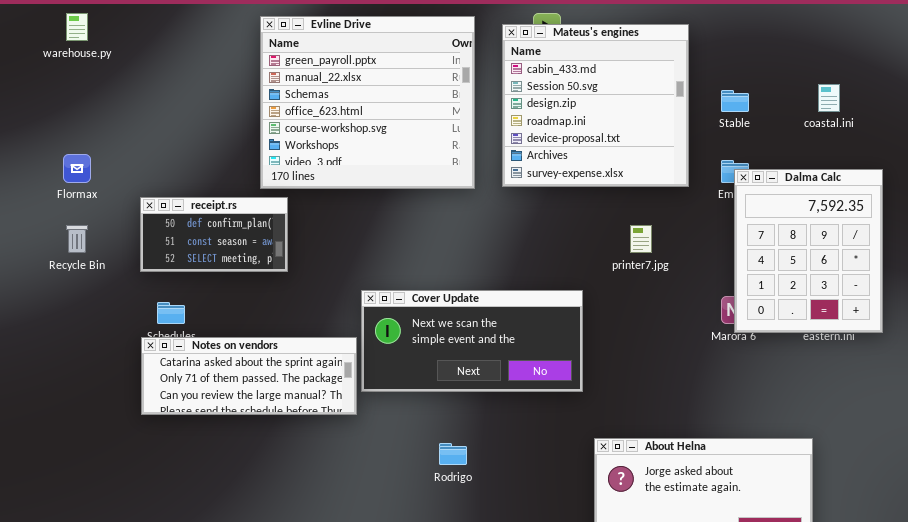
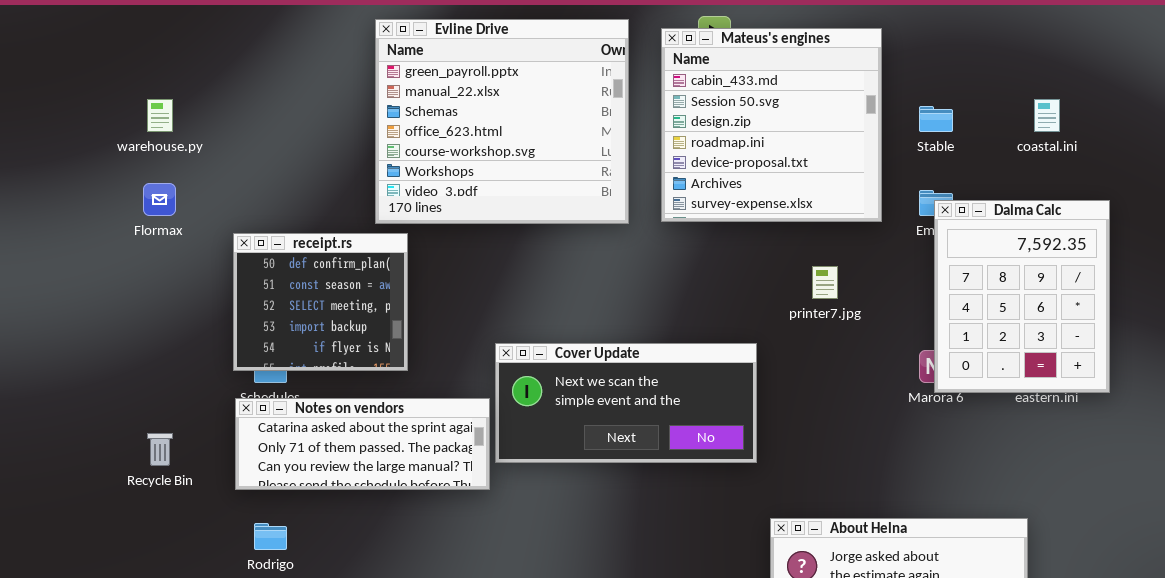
warehouse.py: [66,13,88,41] -> [147,99,173,132], moved
receipt.rs: [140,197,288,272] -> [233,233,408,371], resized
Recycle Bin: [66,225,88,253] -> [147,433,173,466], moved
Rodrigo: [439,443,467,465] -> [254,523,287,550], moved

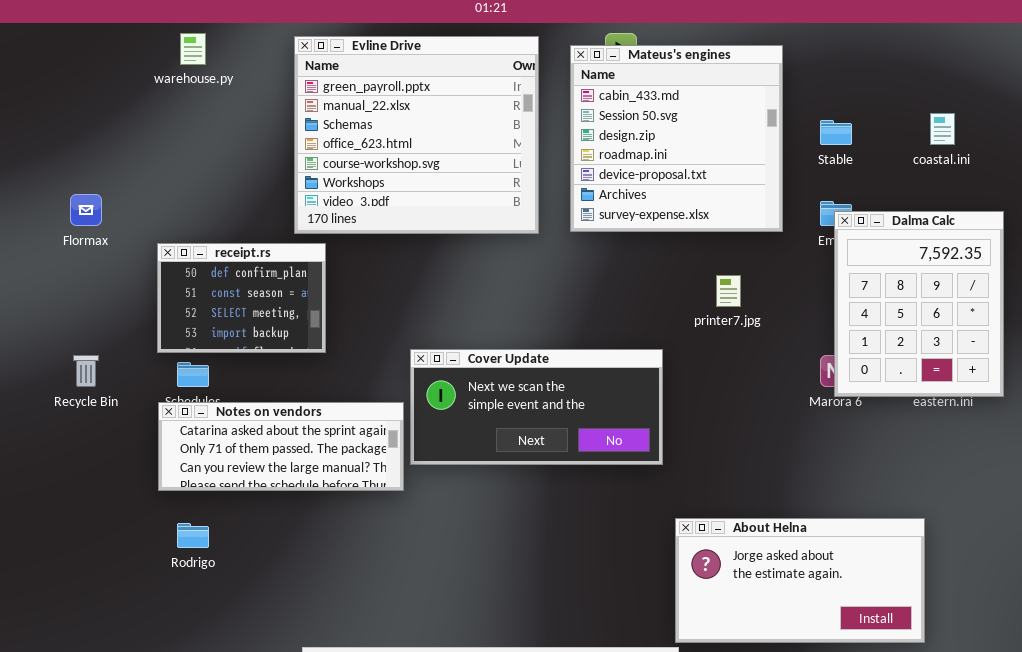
warehouse.py: [147,99,173,132] -> [180,33,206,65], moved
receipt.rs: [233,233,408,371] -> [157,243,326,353], resized
Recycle Bin: [147,433,173,466] -> [73,355,99,387], moved

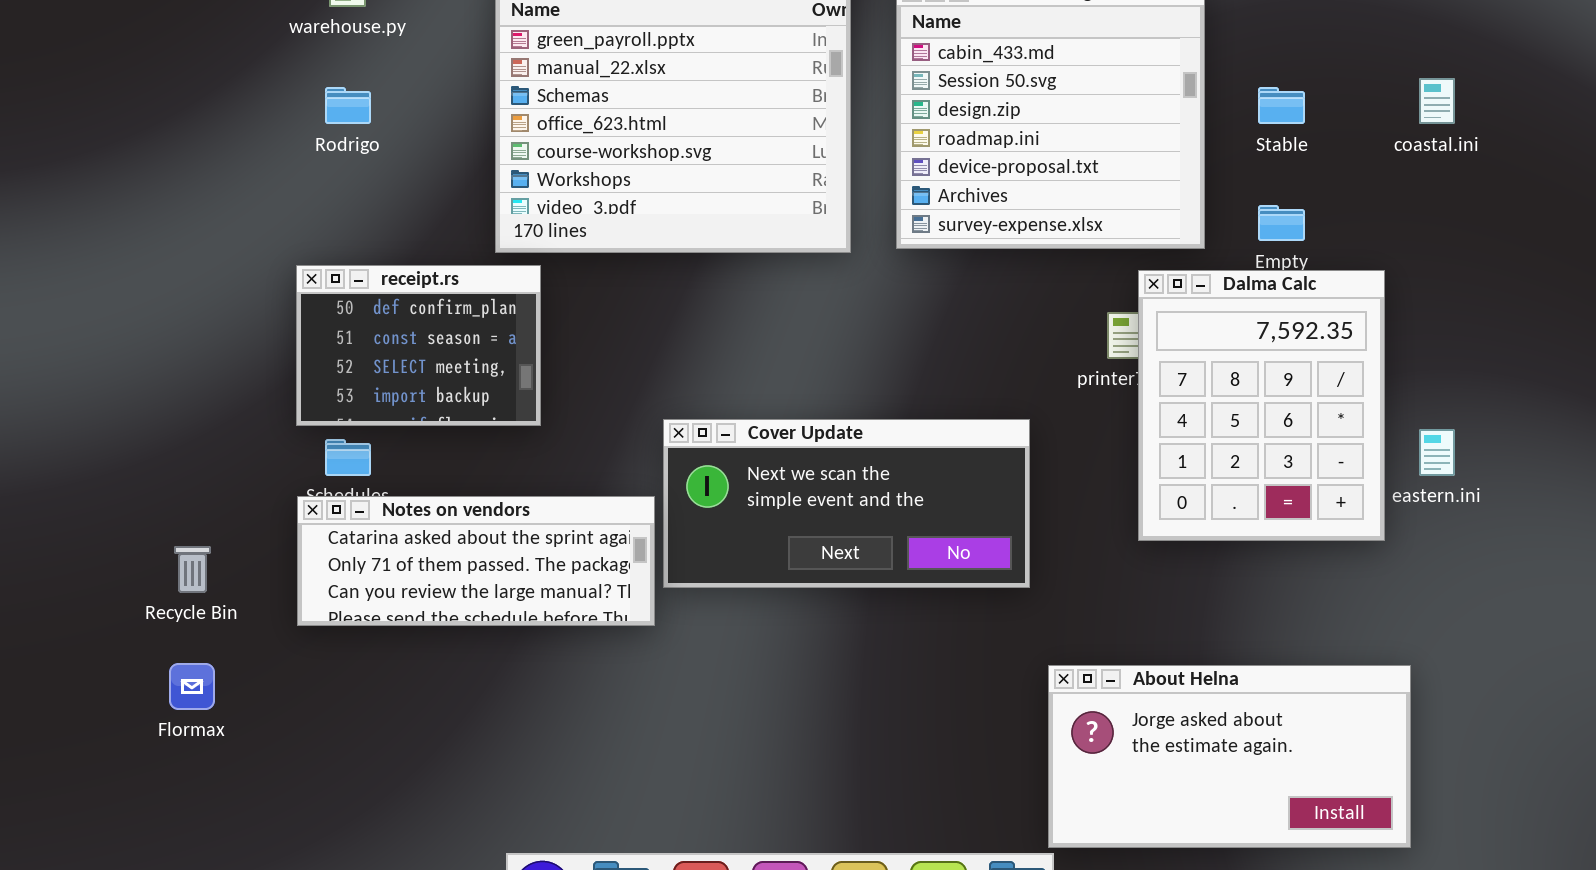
Flormax: [70,194,102,226] -> [169,663,215,710], moved
Dalma Calc: [834,211,1004,397] -> [1138,270,1385,541], moved
Recycle Bin: [73,355,99,387] -> [174,546,211,593], moved
Rodrigo: [177,523,209,548] -> [325,87,371,124], moved

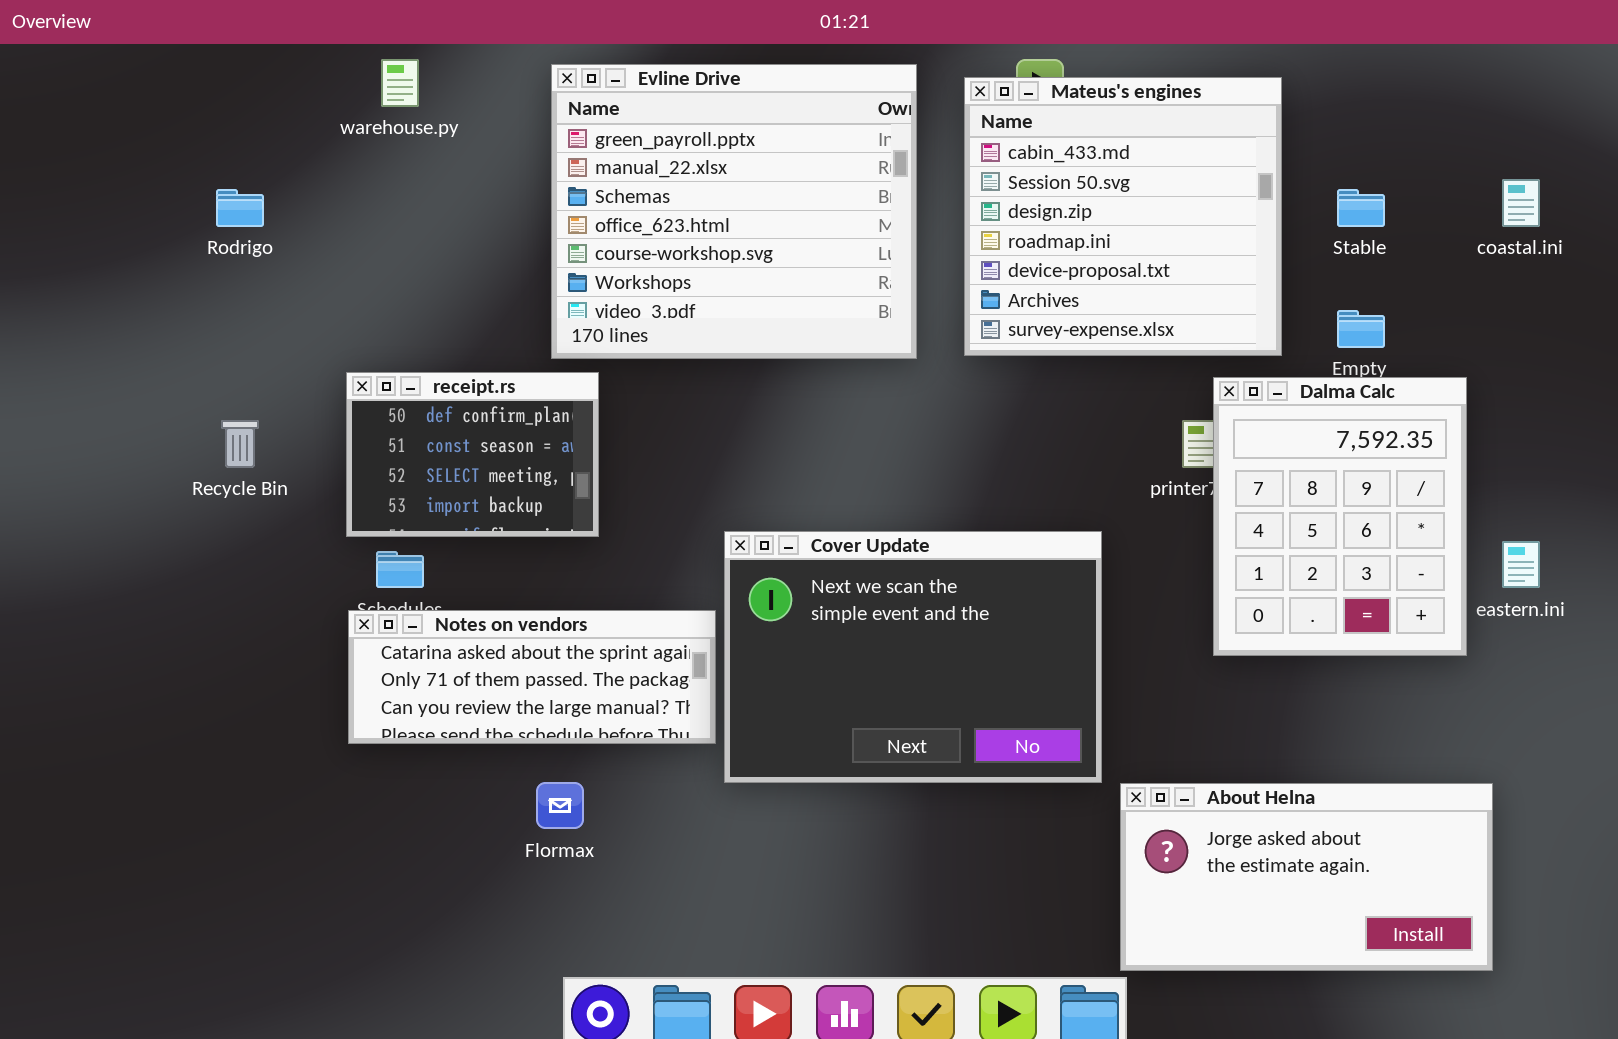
Rodrigo: [325,87,371,124] -> [216,189,264,227], moved
Cover Update: [663,419,1030,588] -> [724,531,1102,783], resized
Recycle Bin: [174,546,211,593] -> [221,420,259,468], moved
Flormax: [169,663,215,710] -> [536,782,584,829], moved

